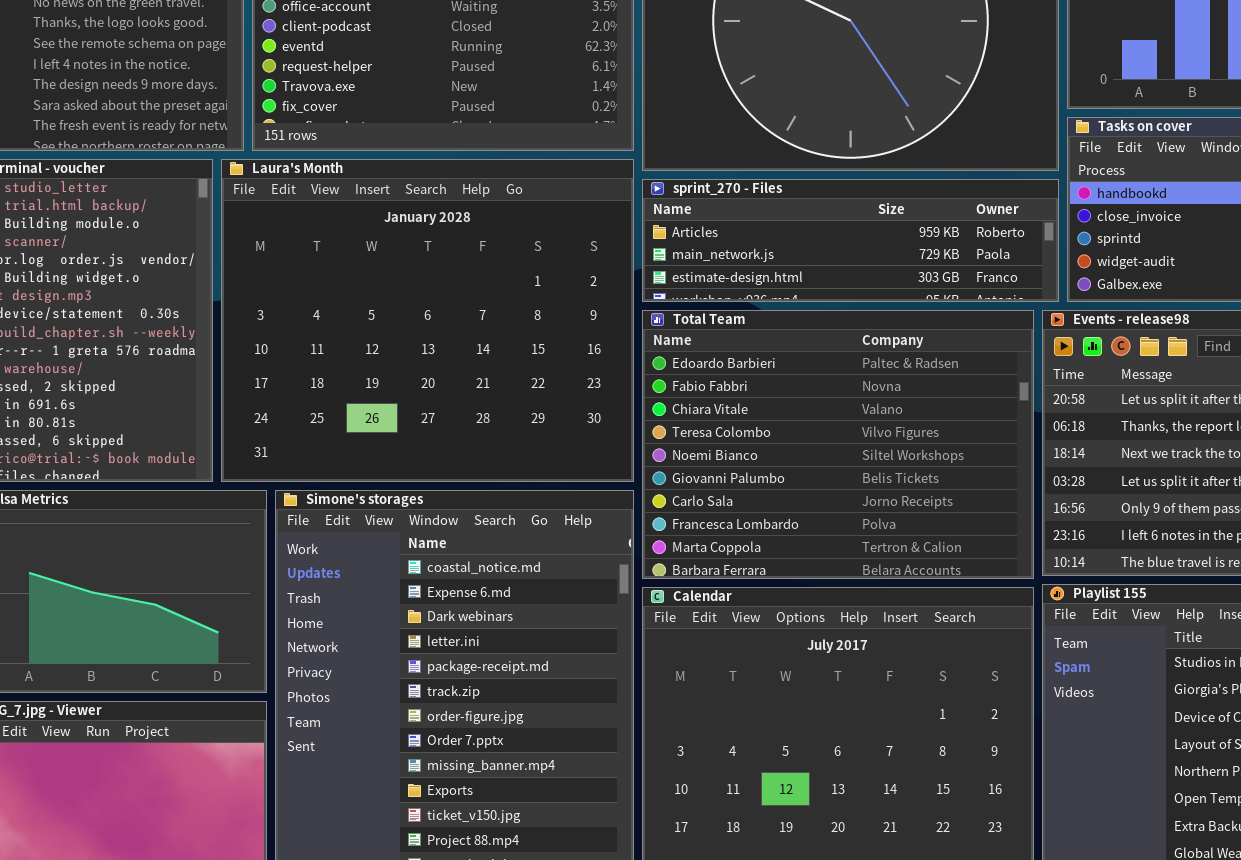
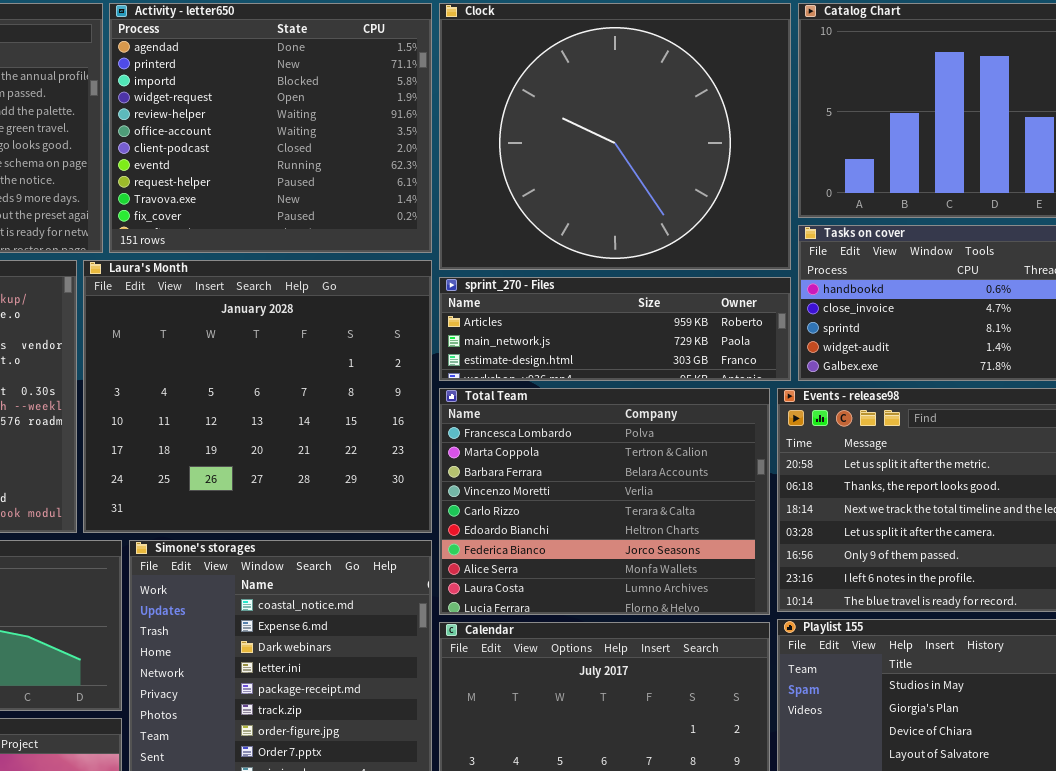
Total Team: [642,310,1034,579] -> [439,388,770,615], scrolled down 7 rows

